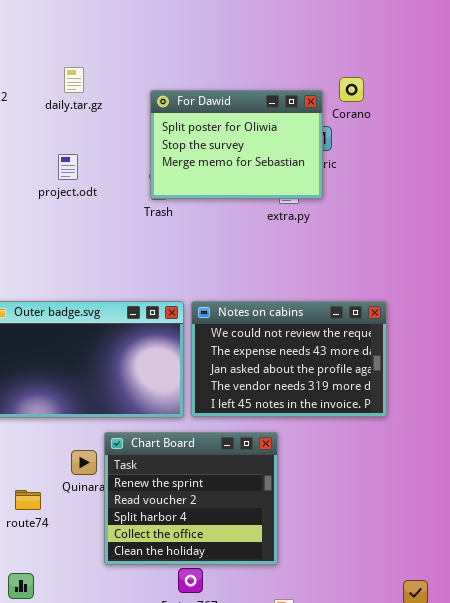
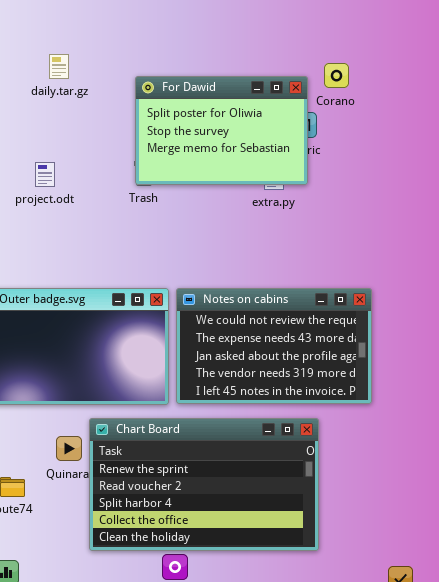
project.odt: [58,154,78,180] -> [35,162,55,187], moved
Chart Board: [104,432,278,565] -> [89,418,319,551], resized

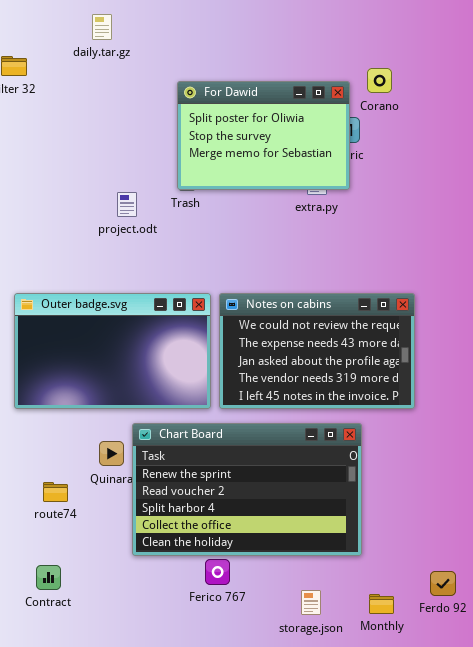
daily.tar.gz: [49,54,69,79] -> [92,14,112,40], moved
project.odt: [35,162,55,187] -> [117,192,137,217], moved

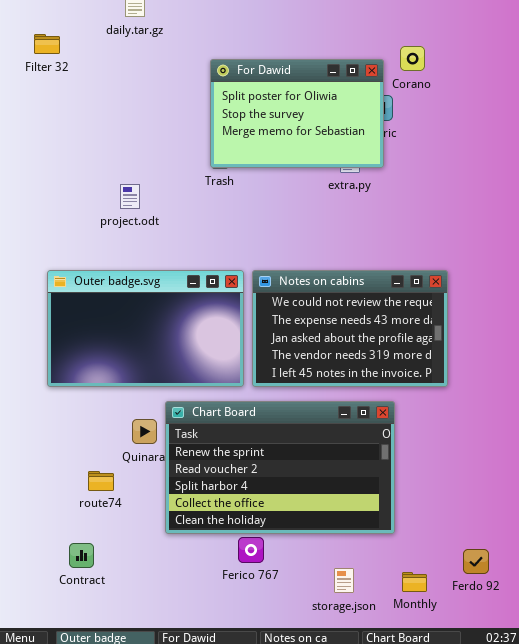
project.odt: [117,192,137,217] -> [120,184,140,209], moved
route74: [43,482,68,502] -> [88,471,114,491], moved

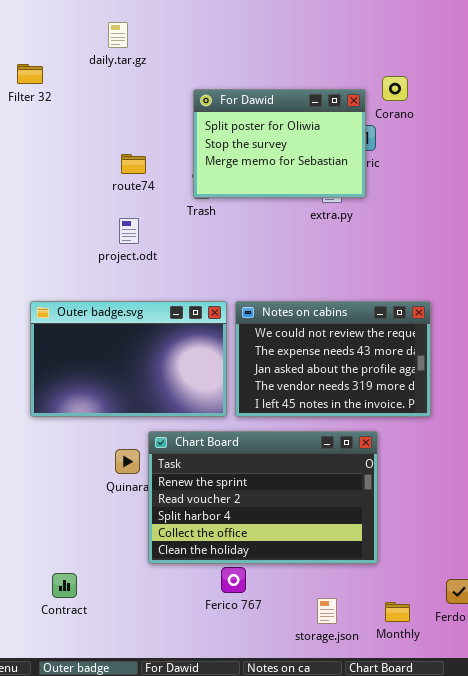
project.odt: [120,184,140,209] -> [119,218,139,244], moved
route74: [88,471,114,491] -> [121,154,146,174], moved

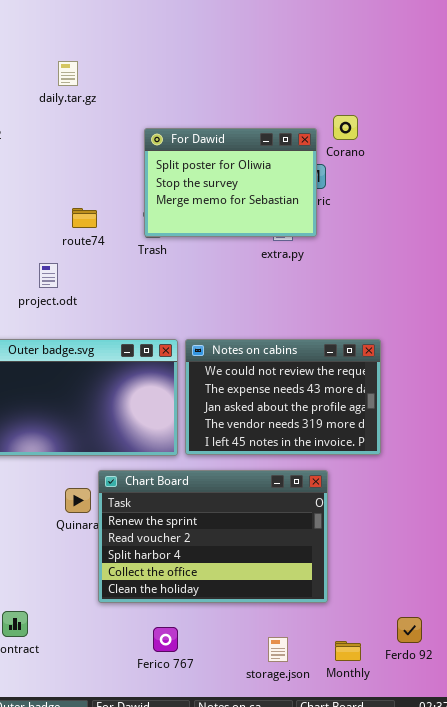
route74: [121,154,146,174] -> [72,208,97,228], moved
project.odt: [119,218,139,244] -> [39,263,58,288], moved
Ferico 767: [221,567,246,593] -> [153,627,178,652], moved

